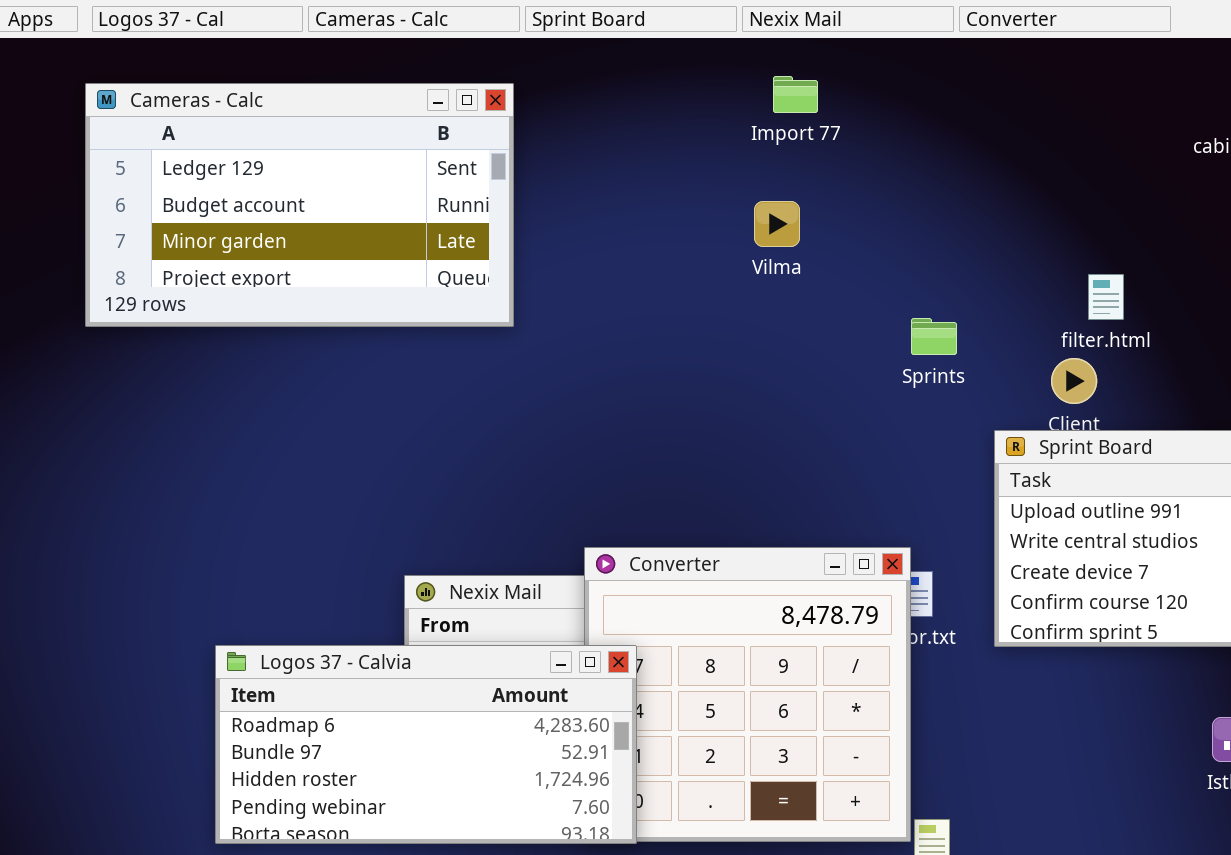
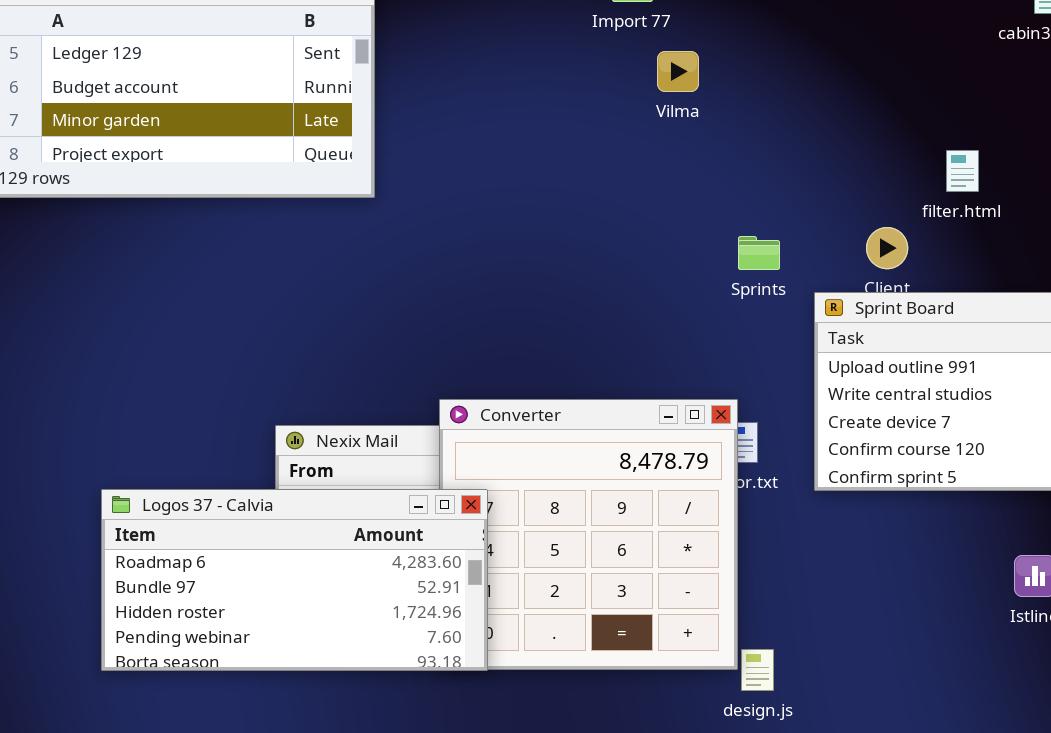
Vilma: [754,201,800,247] -> [657,51,699,92], moved
filter.html: [1088,274,1124,320] -> [946,150,979,192], moved
Sprints: [911,318,957,355] -> [738,236,780,270], moved

